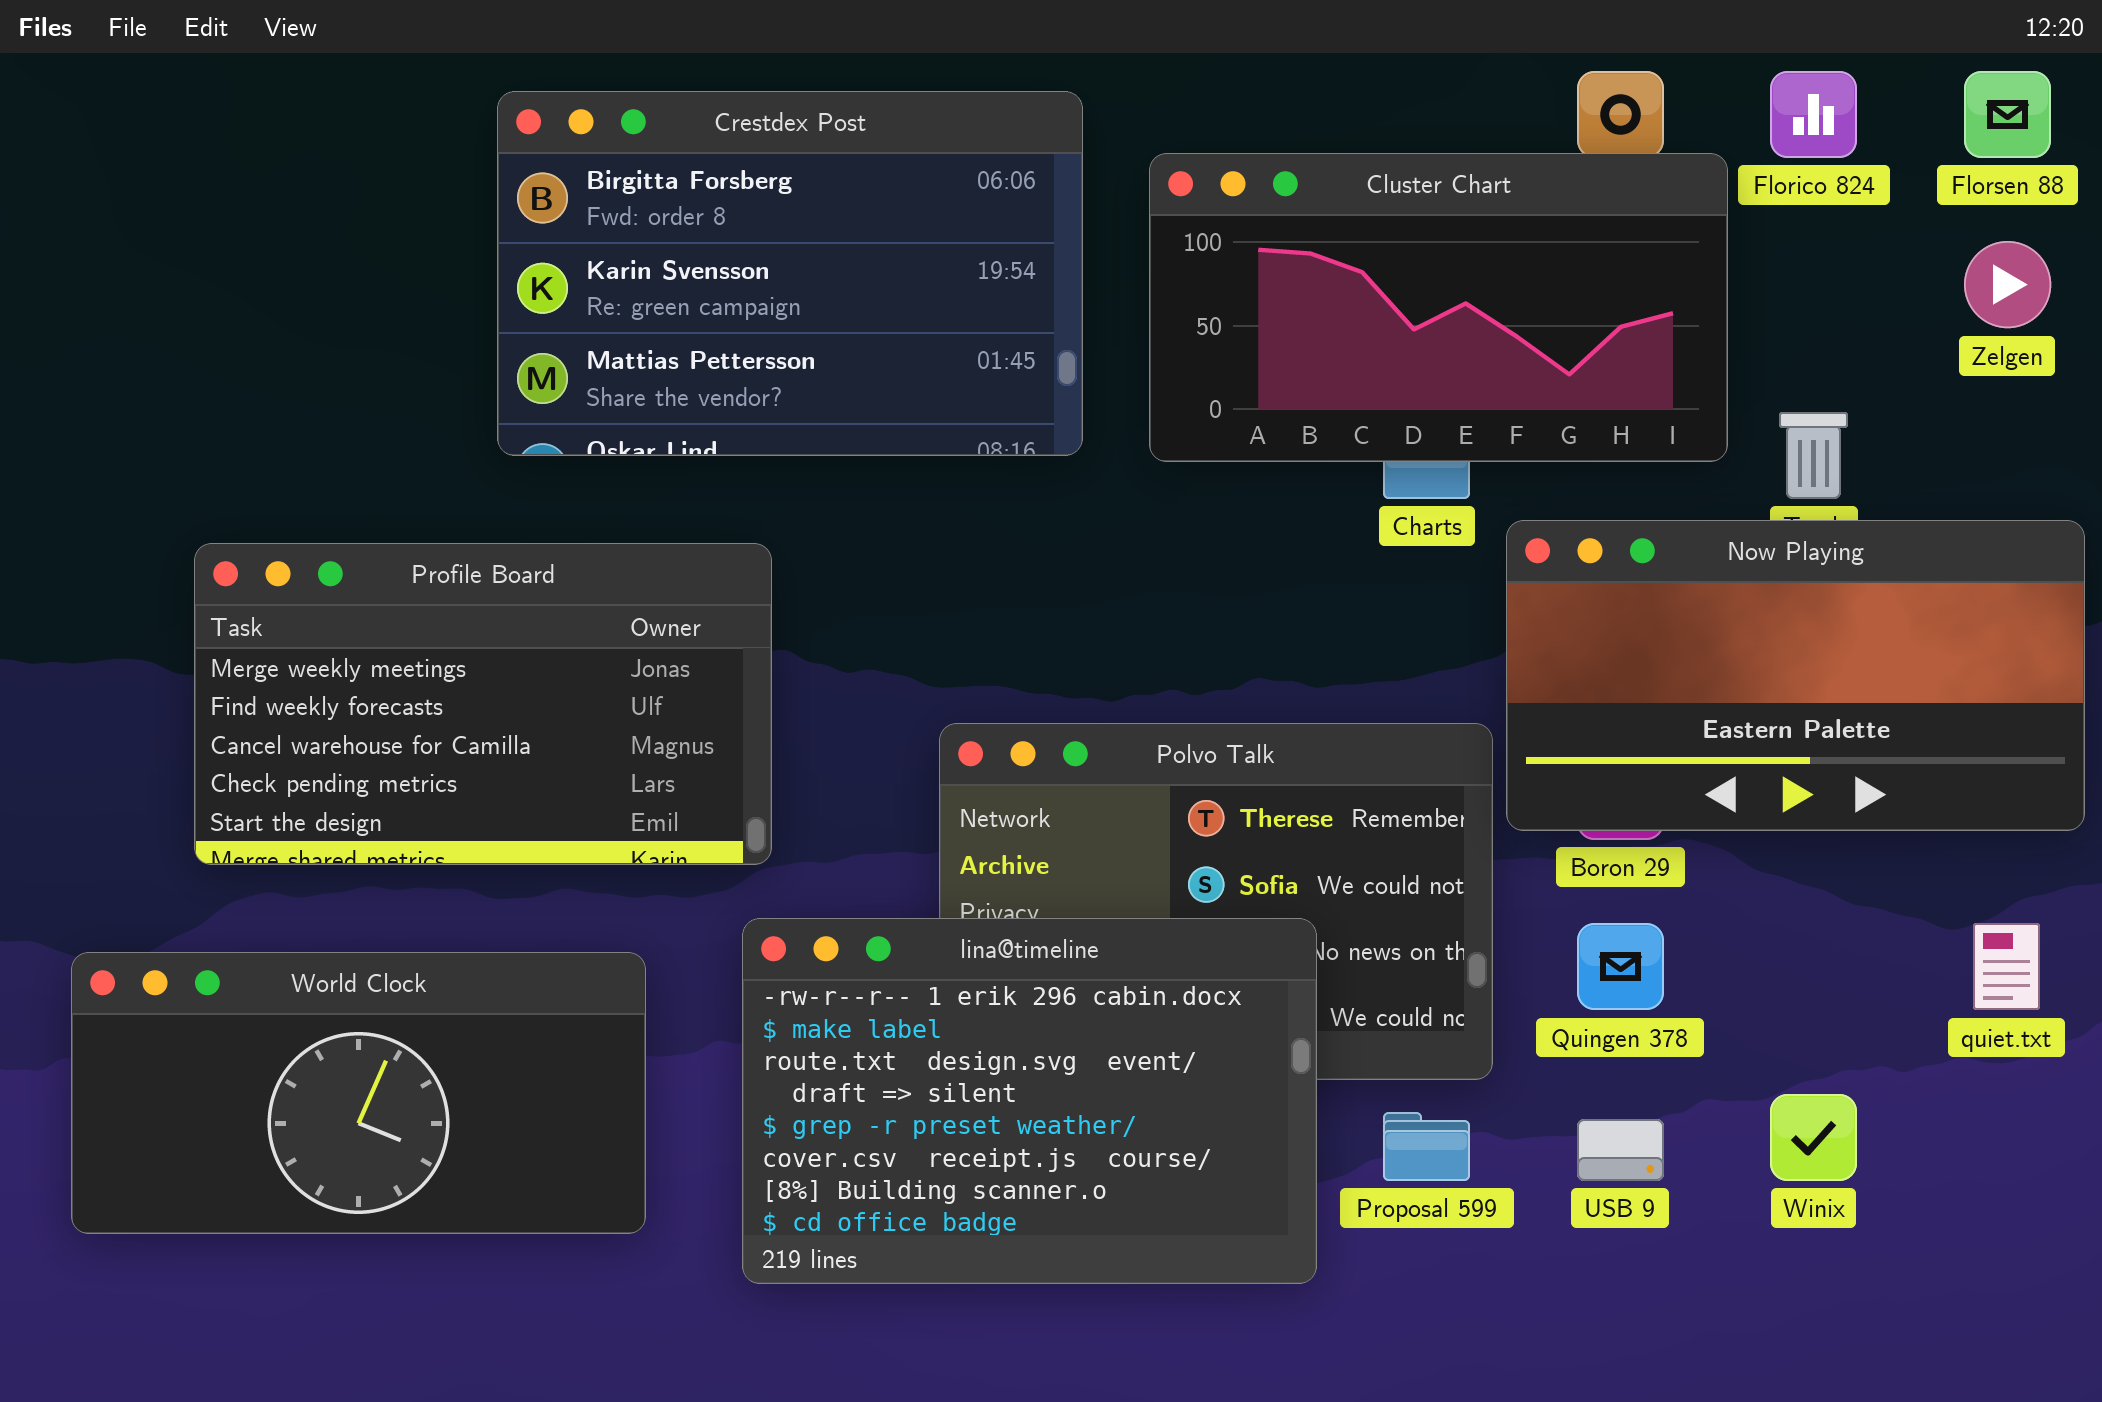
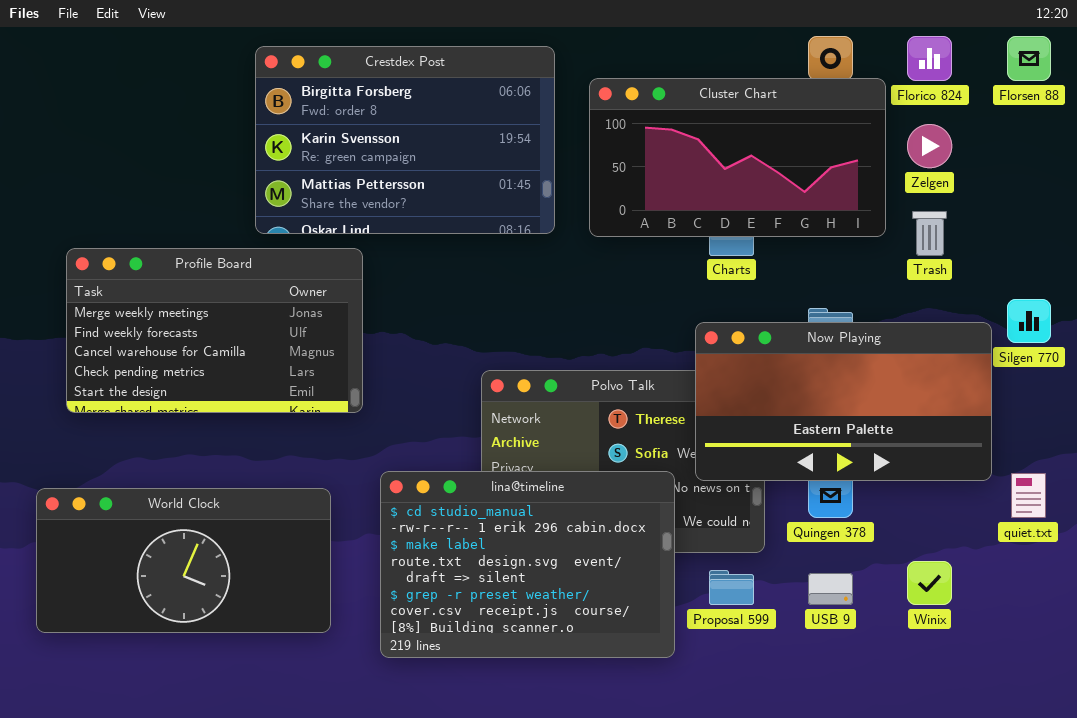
Zelgen: [1964,241,2051,328] -> [907,124,952,168], moved
Now Playing: [1506,520,2085,831] -> [695,322,992,481], moved
Profile Board: [194,543,772,865] -> [66,248,363,413], moved
lina@timeline: [742,918,1317,1284] -> [380,471,675,658], scrolled up 1 row

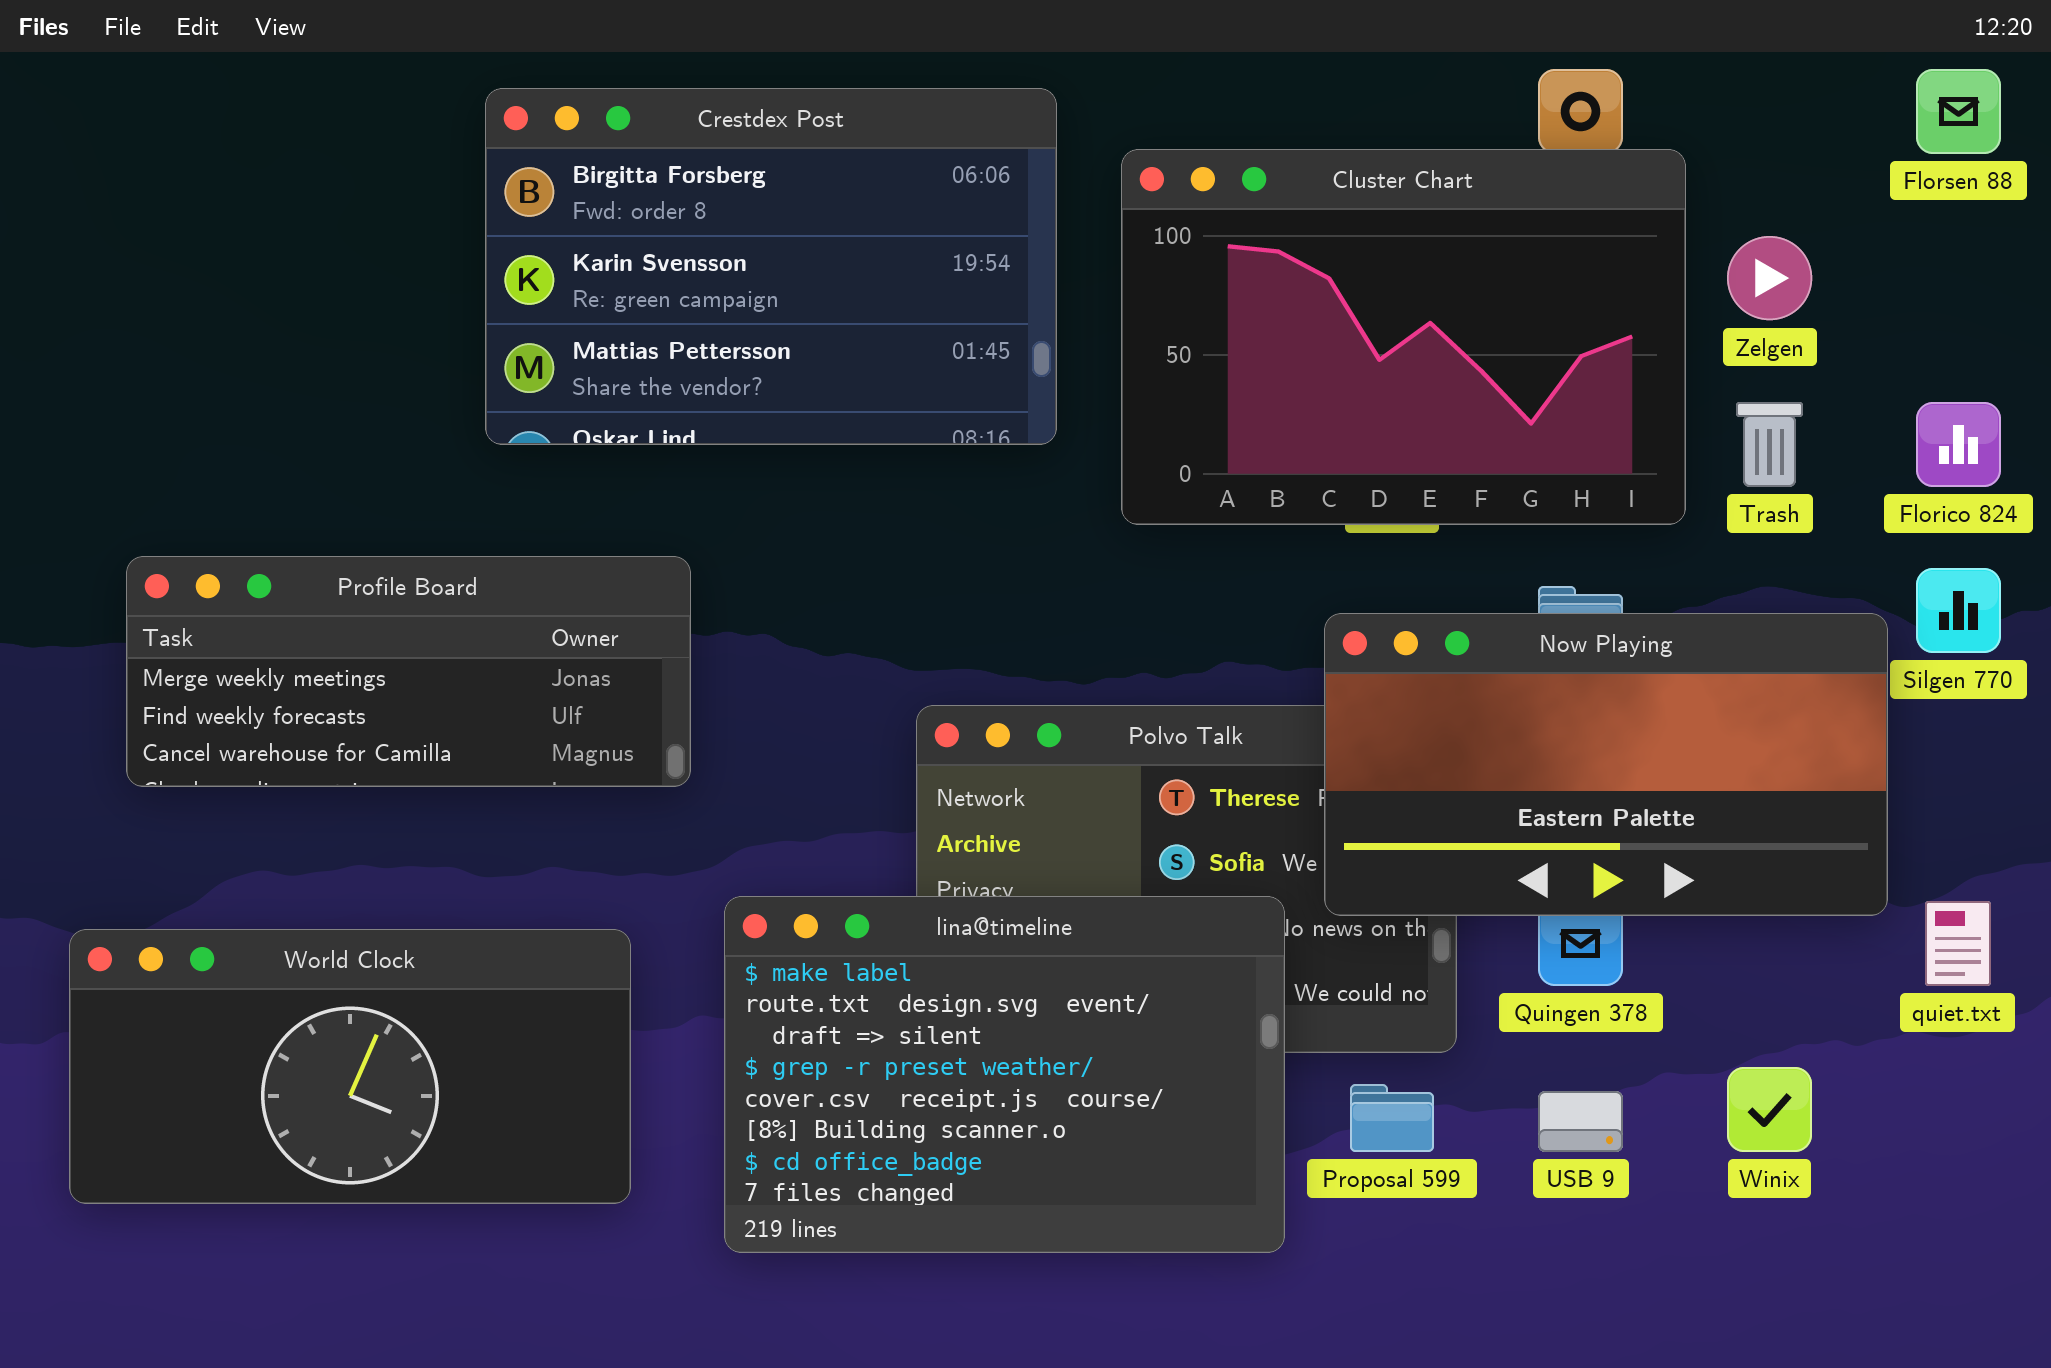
Florico 824: [907,36,952,81] -> [1916,402,2001,487], moved
Cluster Chart: [589,78,886,237] -> [1121,149,1686,525], resized
Profile Board: [66,248,363,413] -> [126,556,691,787], resized
lina@timeline: [380,471,675,658] -> [724,896,1285,1253], scrolled down 2 rows

